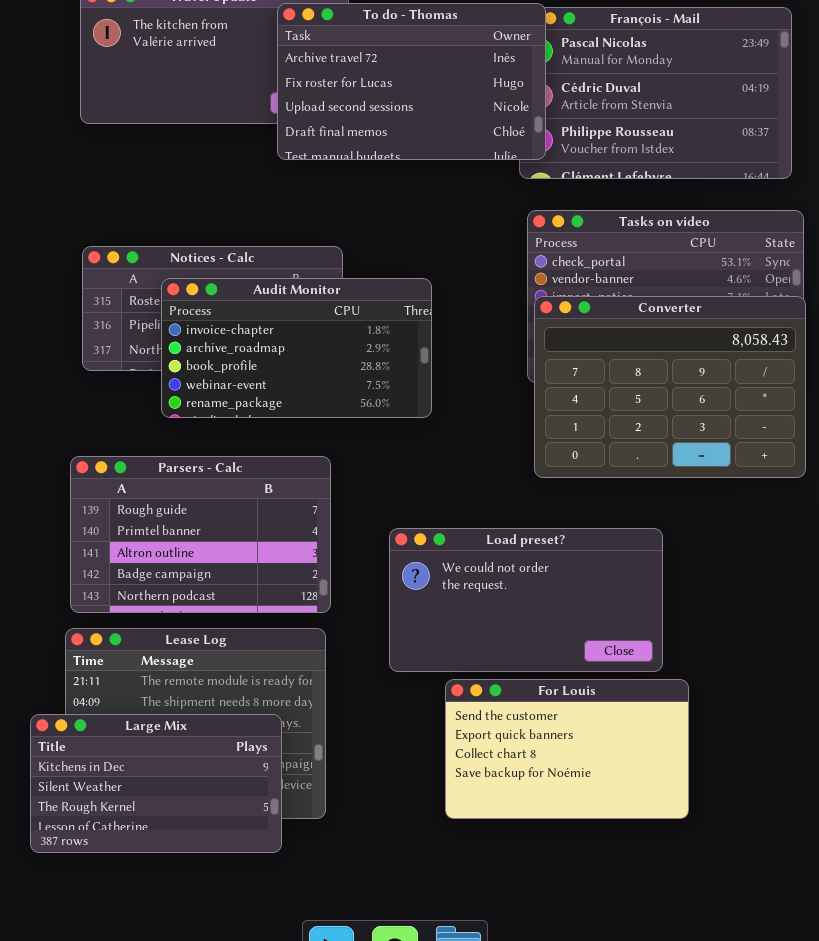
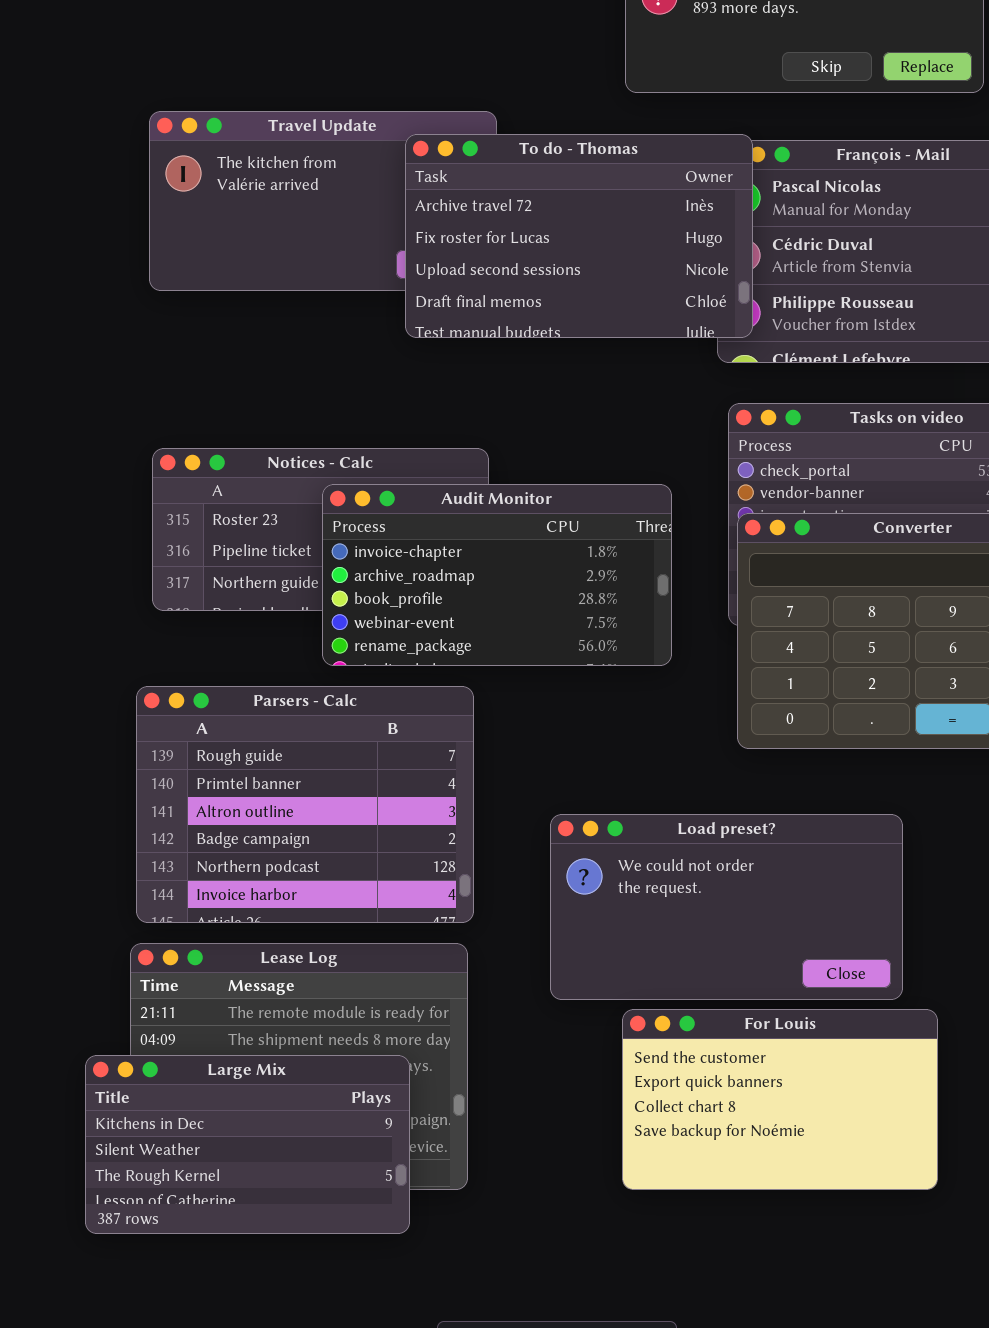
Audit Monitor: [161,278,432,418] -> [322,484,672,666], moved
Parsers - Calc: [70,456,331,613] -> [136,686,474,923], resized

